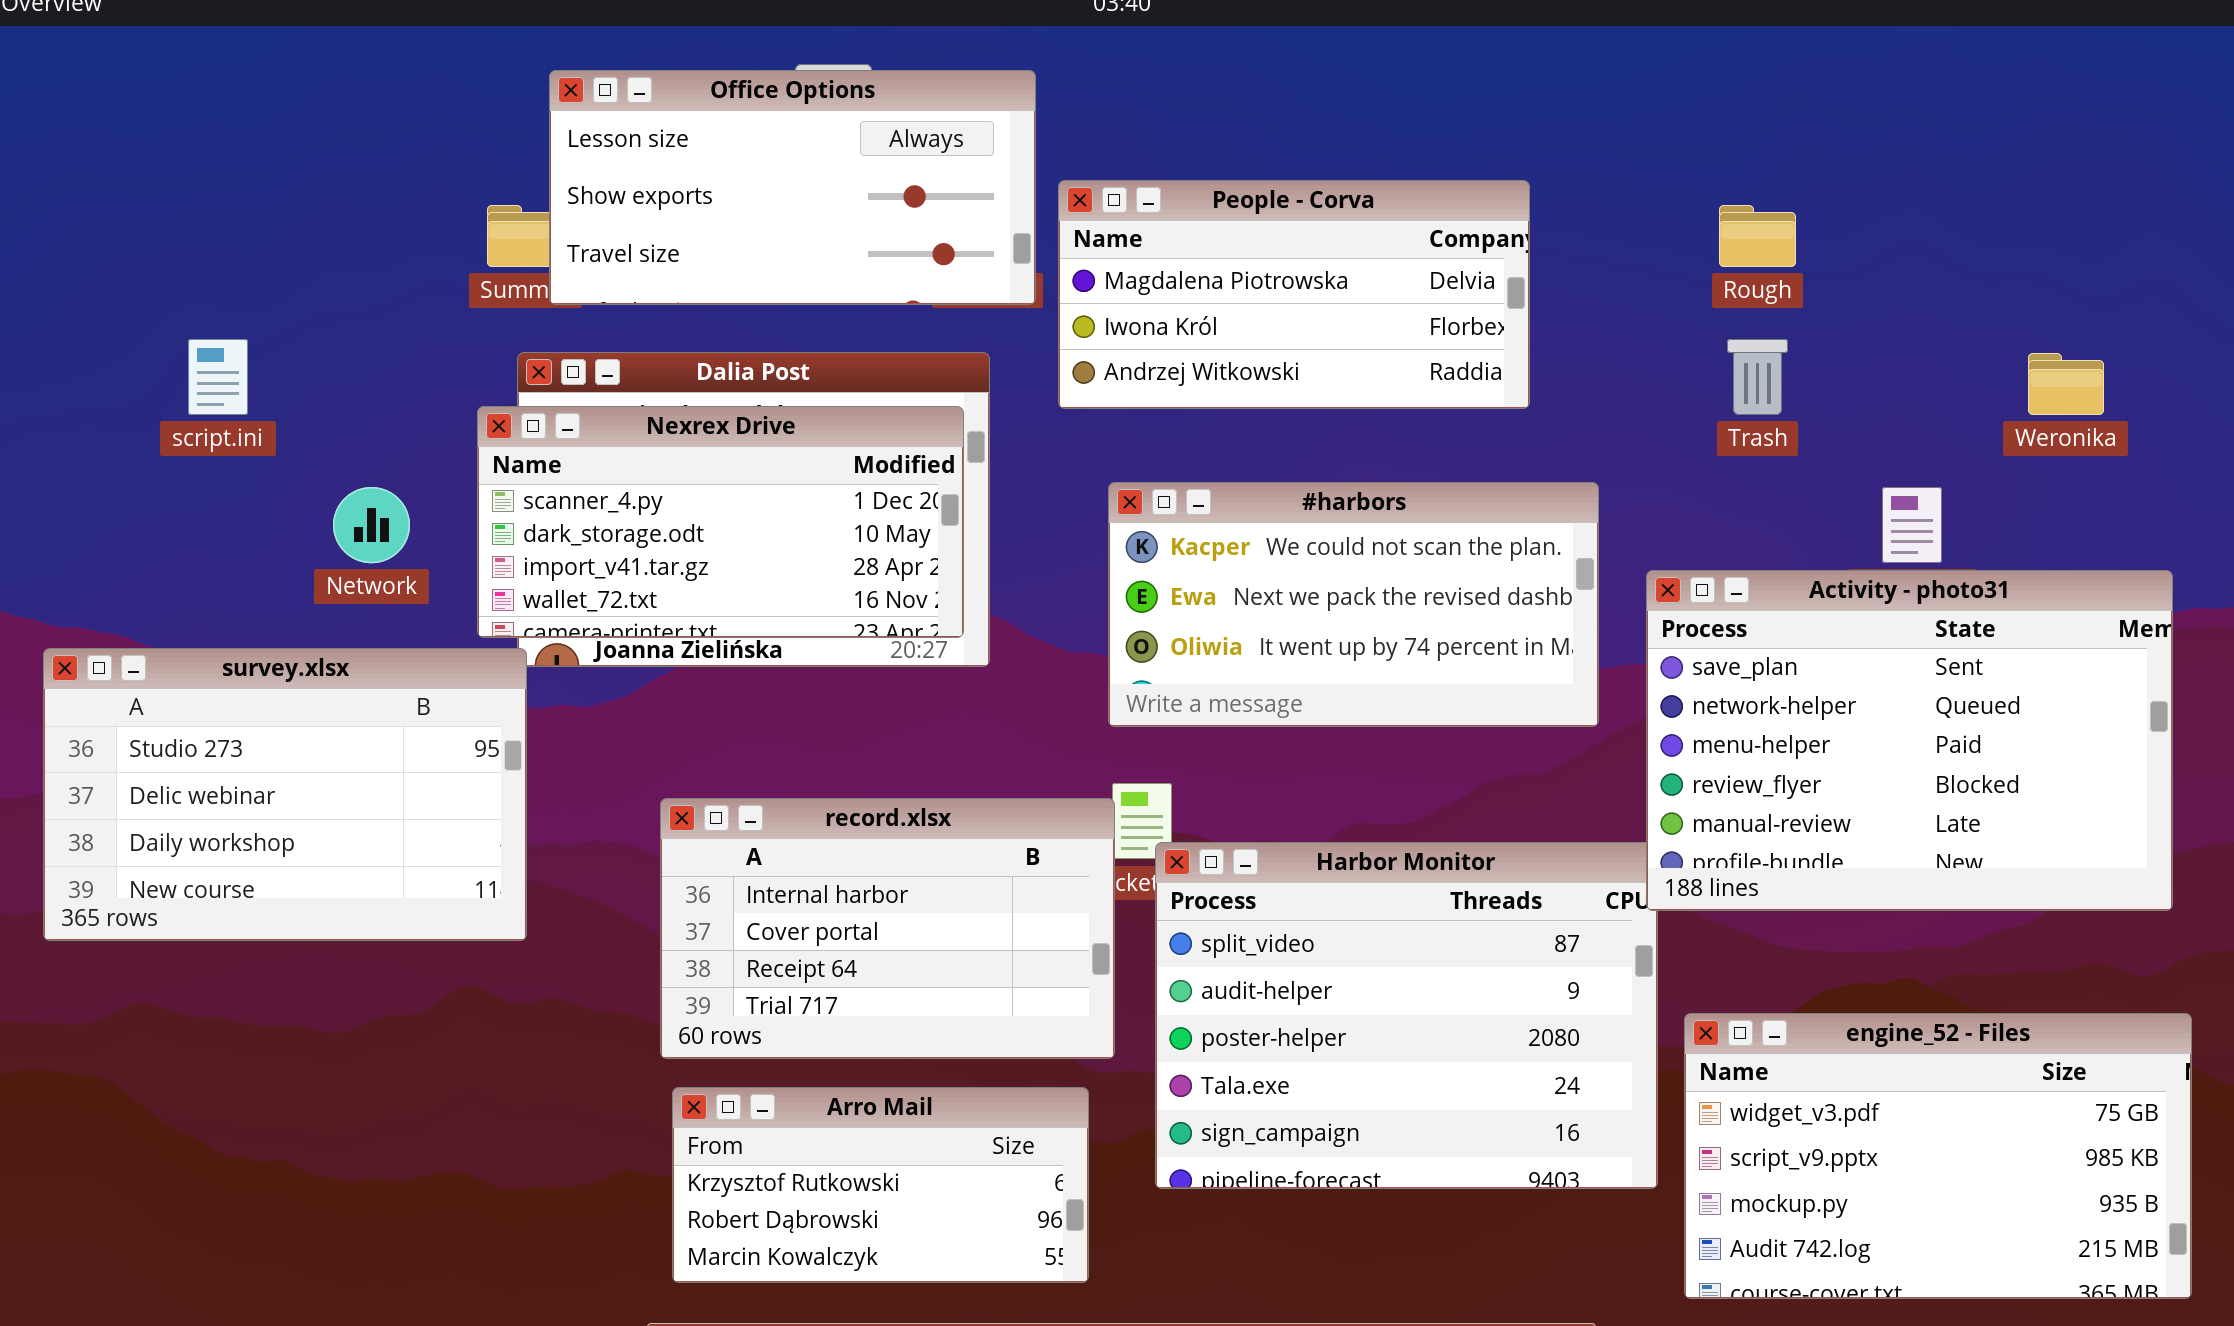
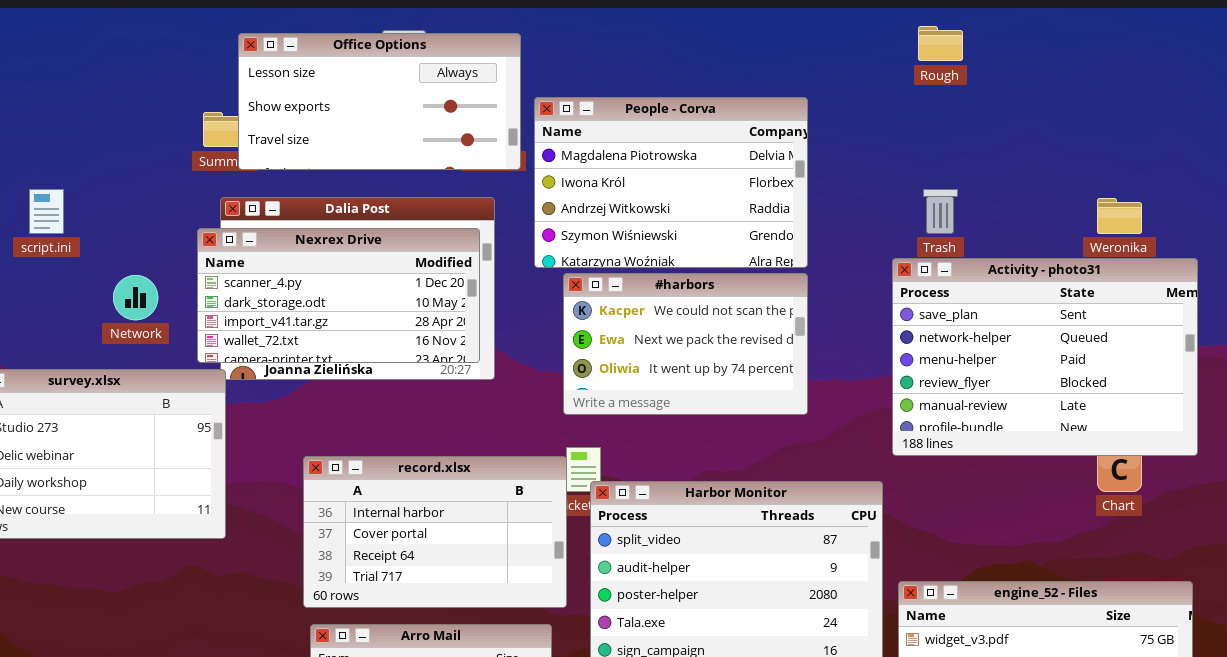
People - Corva: [1058,180,1530,409] -> [534,97,808,268], resized
Rough: [1719,205,1796,267] -> [918,26,963,61], moved
#harbors: [1108,482,1599,727] -> [563,273,808,415], resized
Activity - photo31: [1646,570,2173,911] -> [892,258,1198,456], moved

